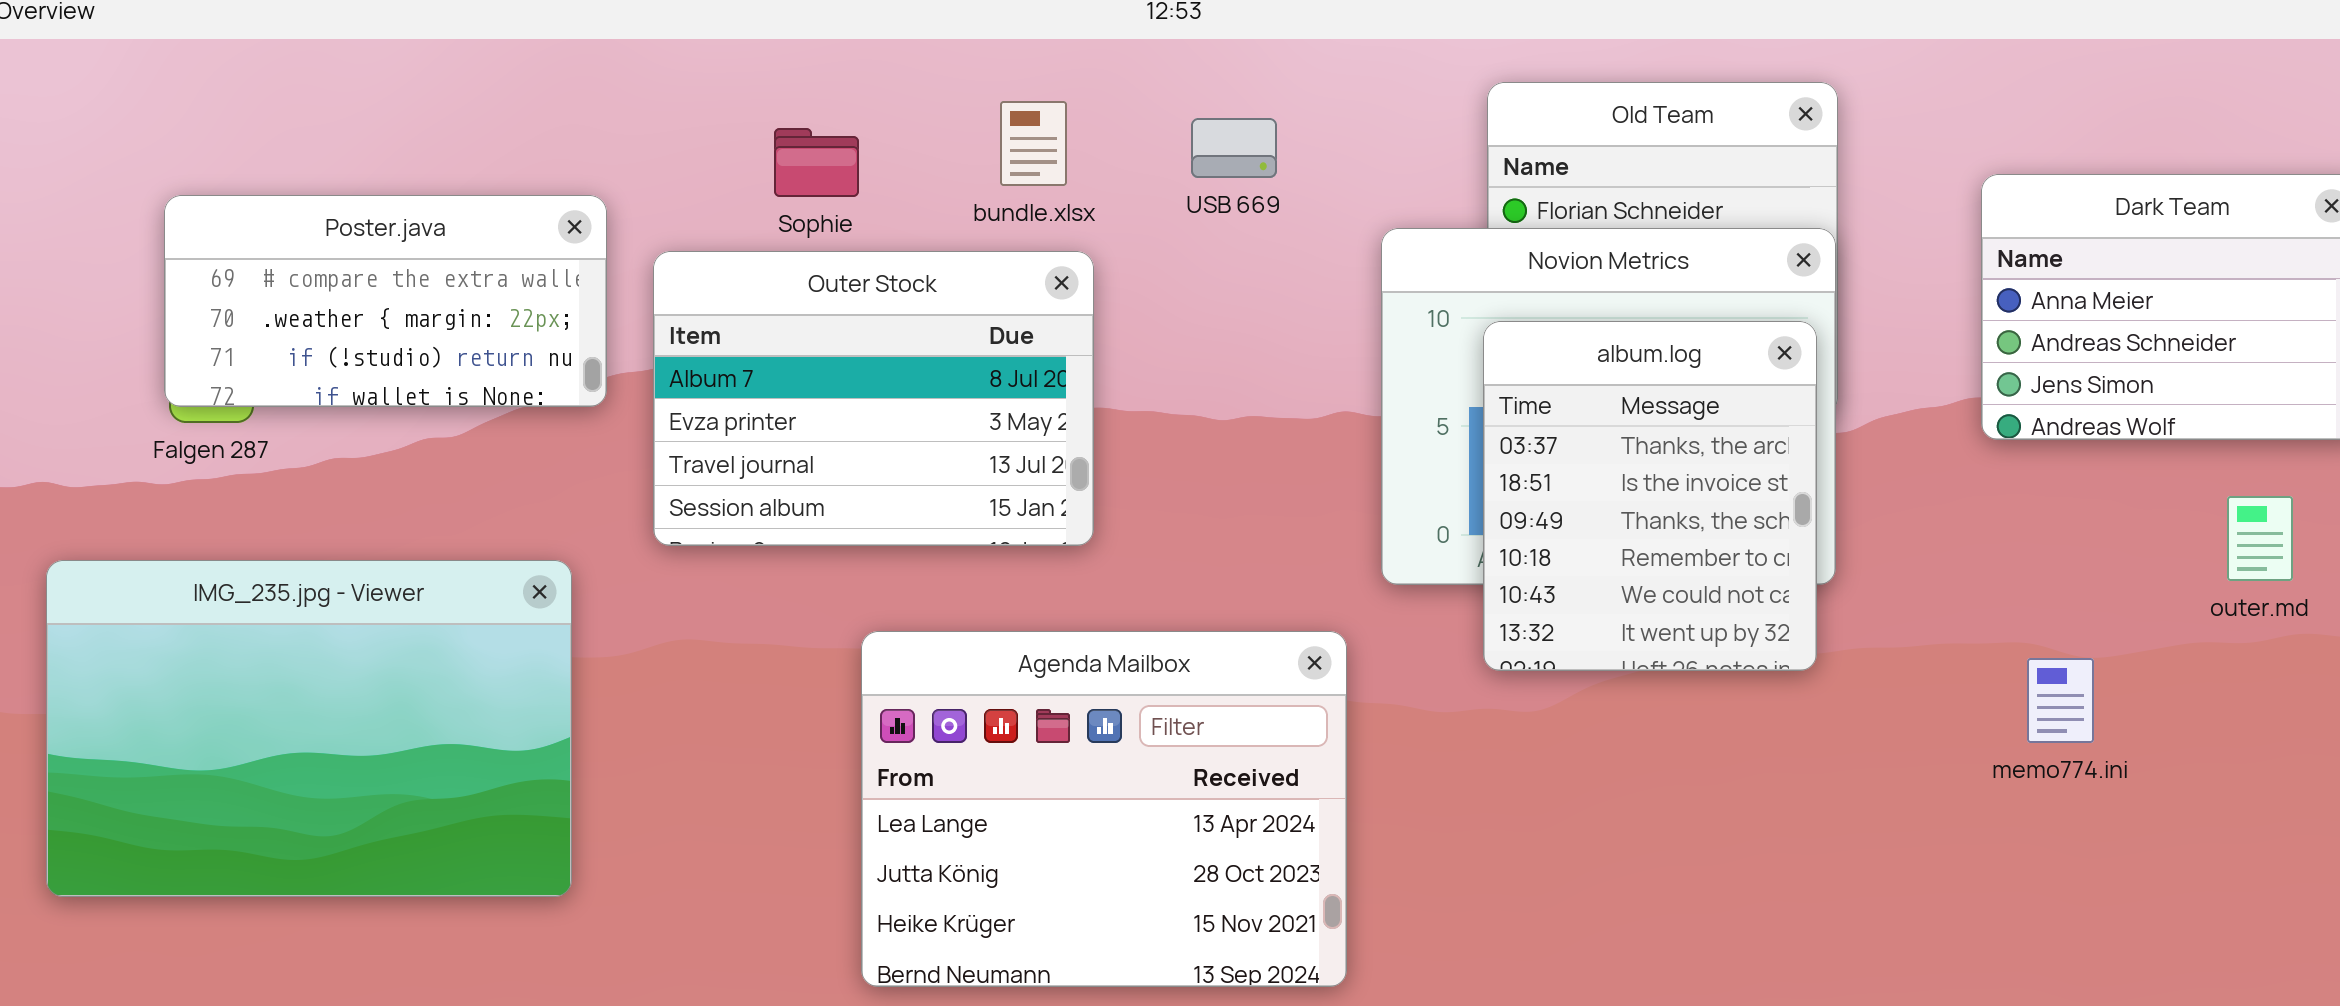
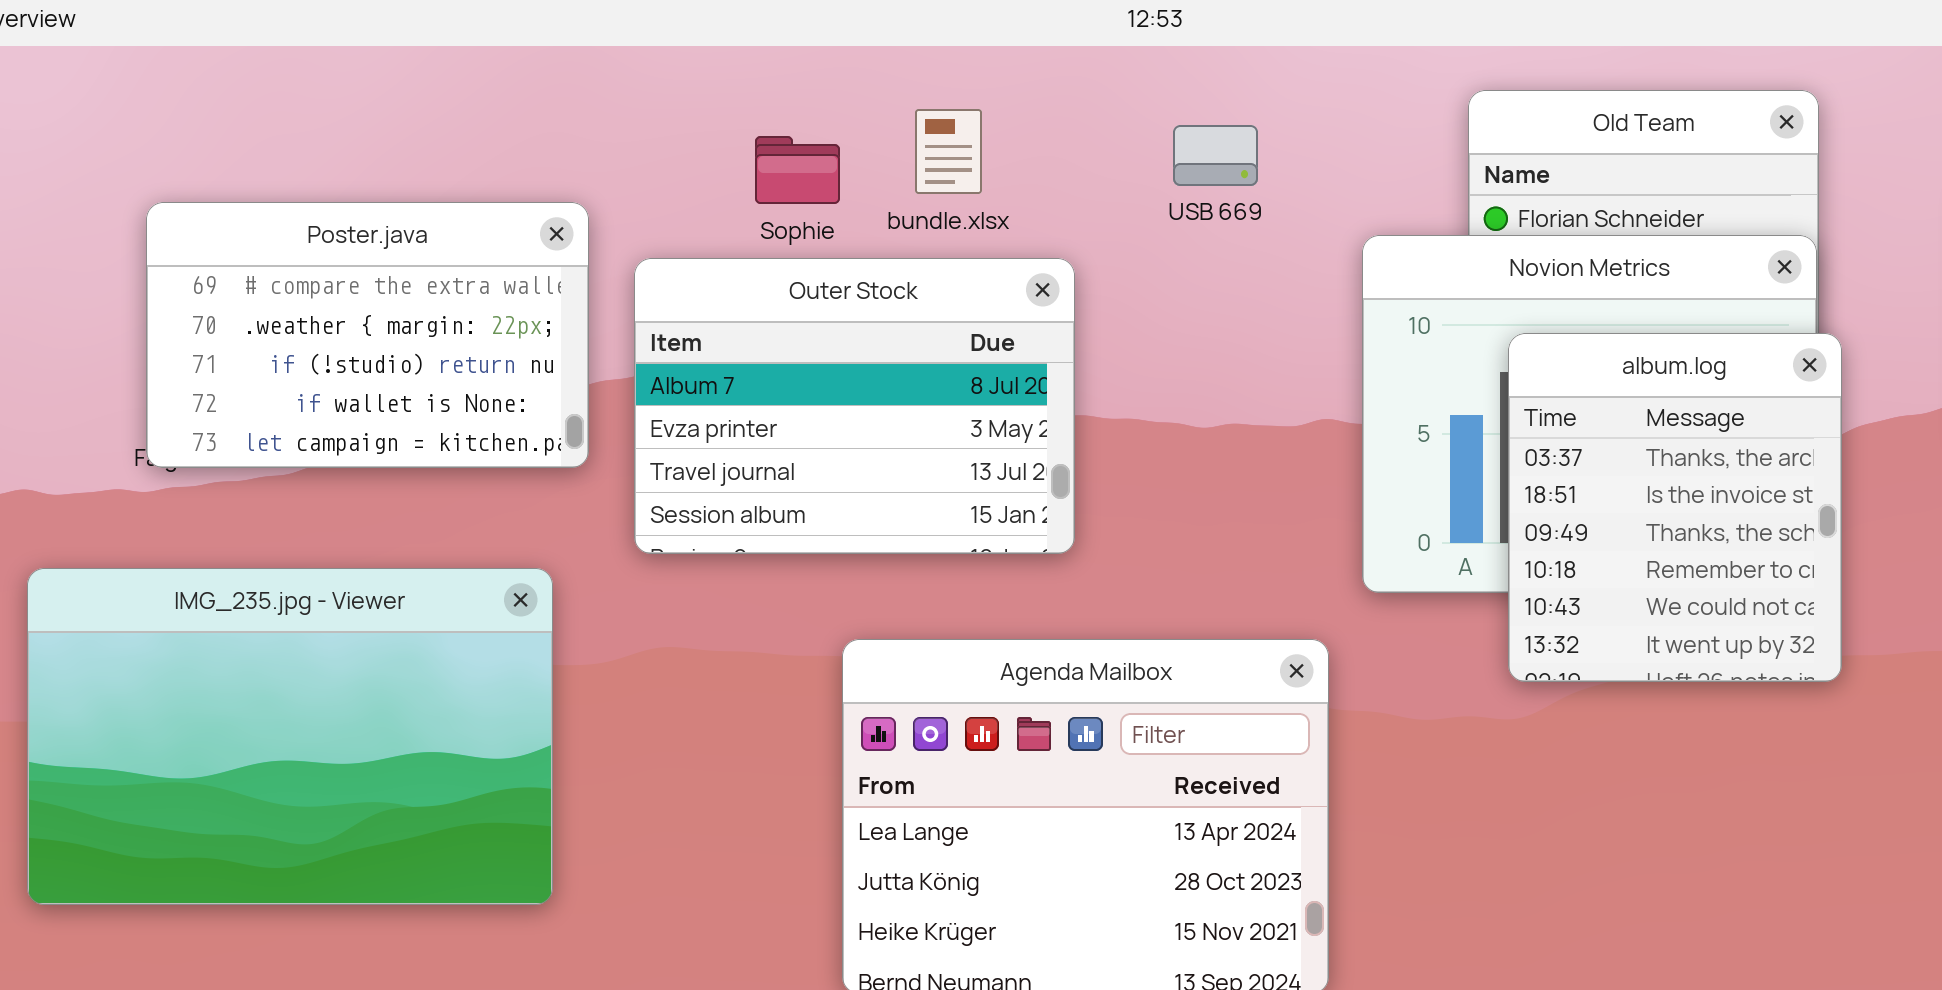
bundle.xlsx: [1000,101,1067,186] -> [915,109,982,194], moved
Poster.java: [164,195,607,407] -> [146,202,589,468], resized
album.log: [1483,321,1817,671] -> [1508,333,1842,682], moved

